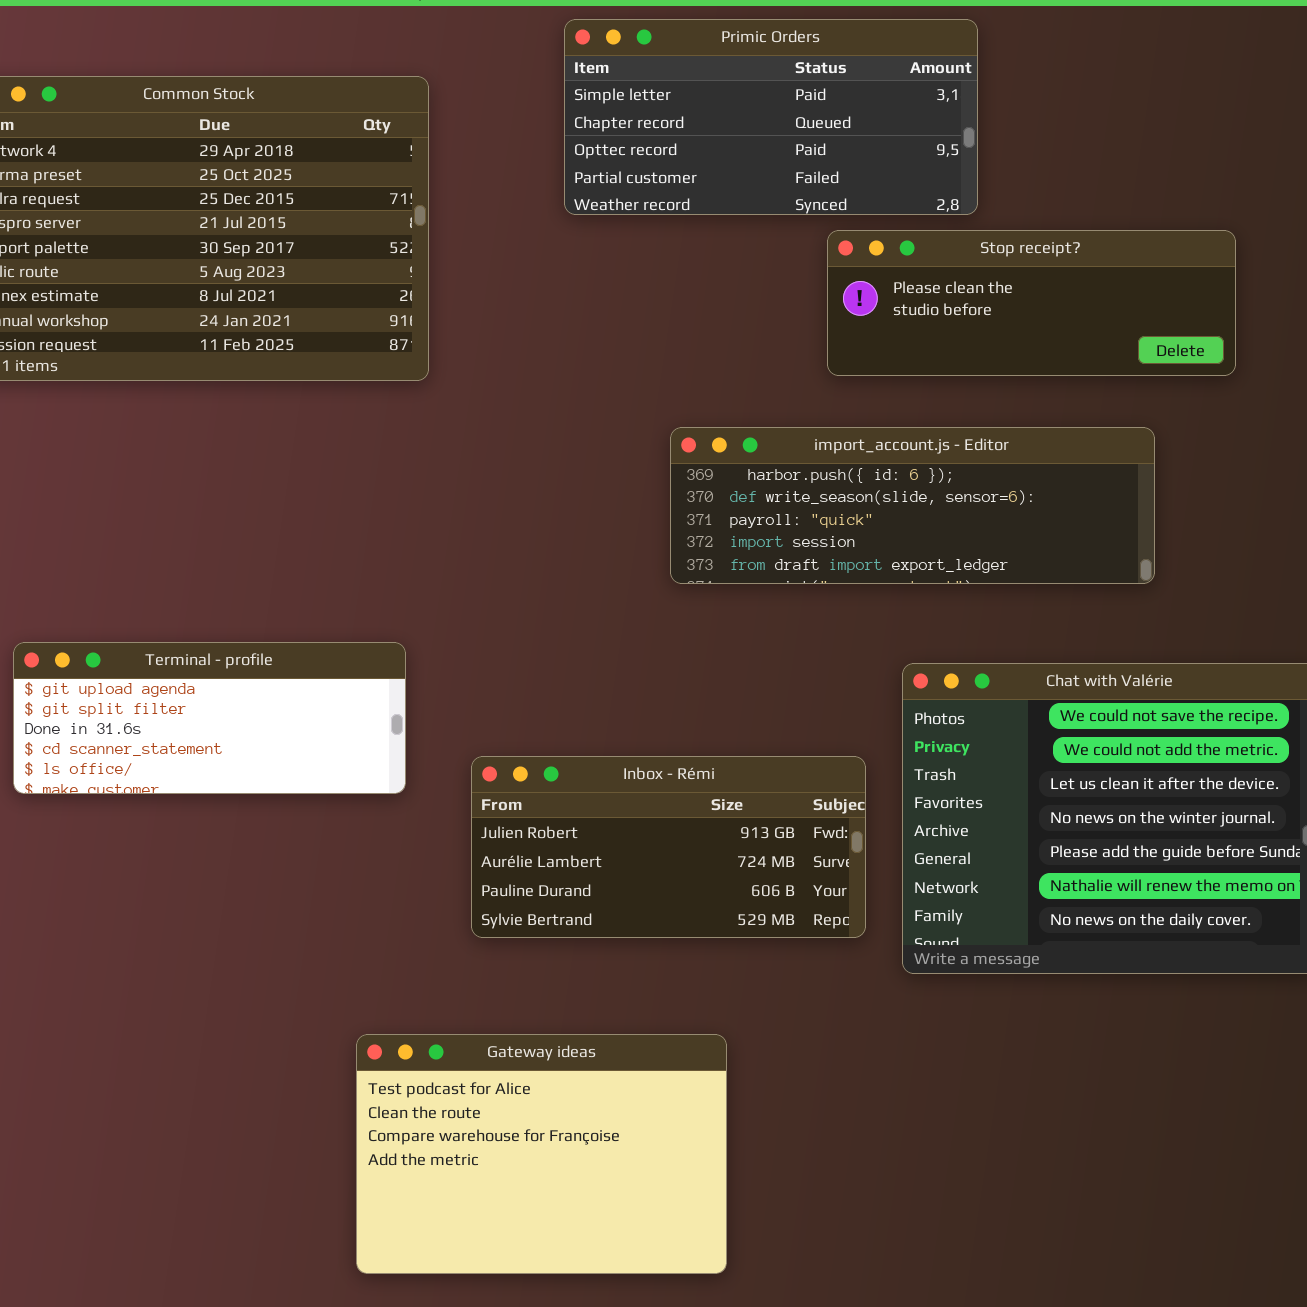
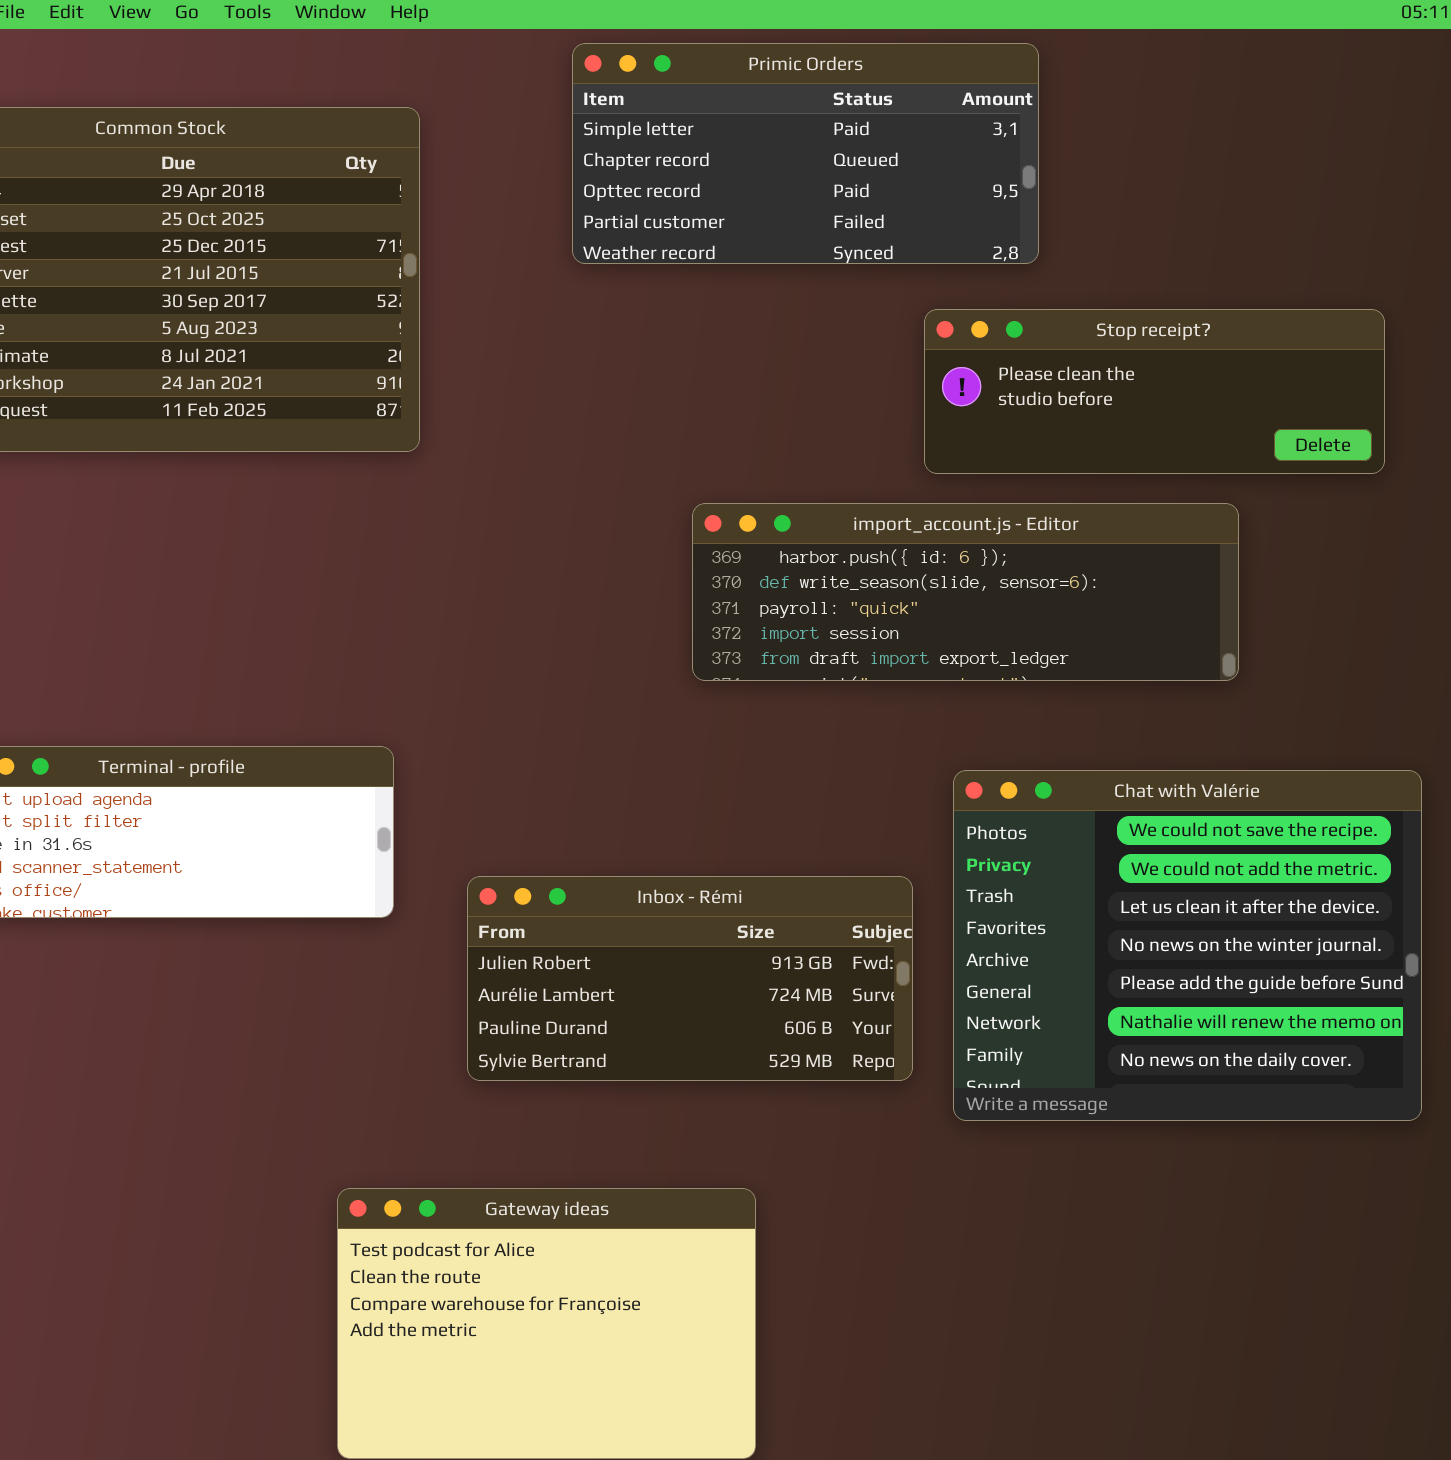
Stop receipt?: [827,230,1236,376] -> [924,309,1385,474], moved

